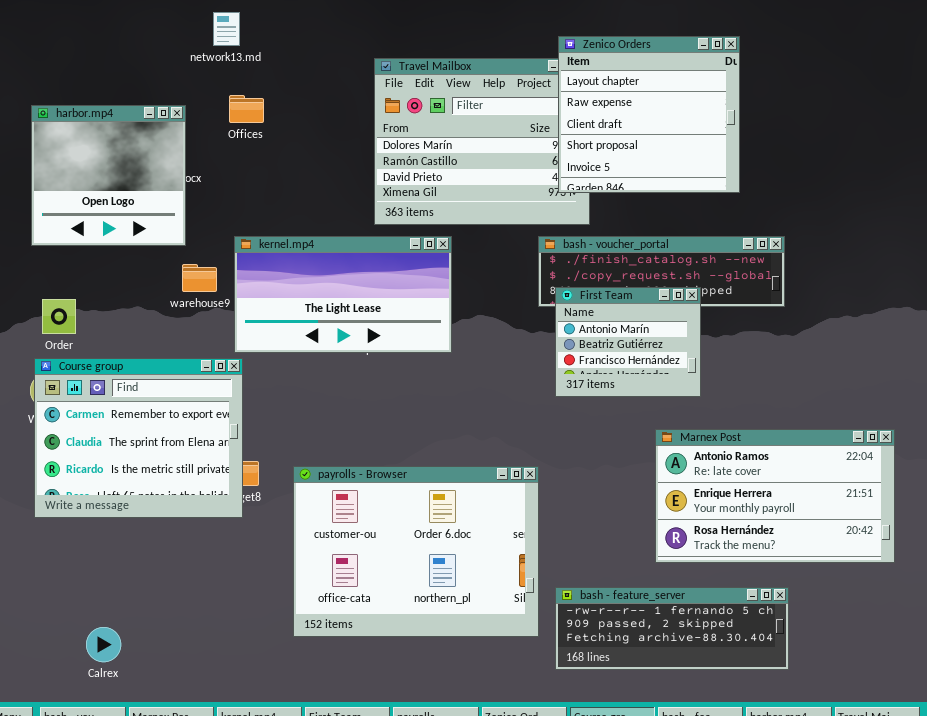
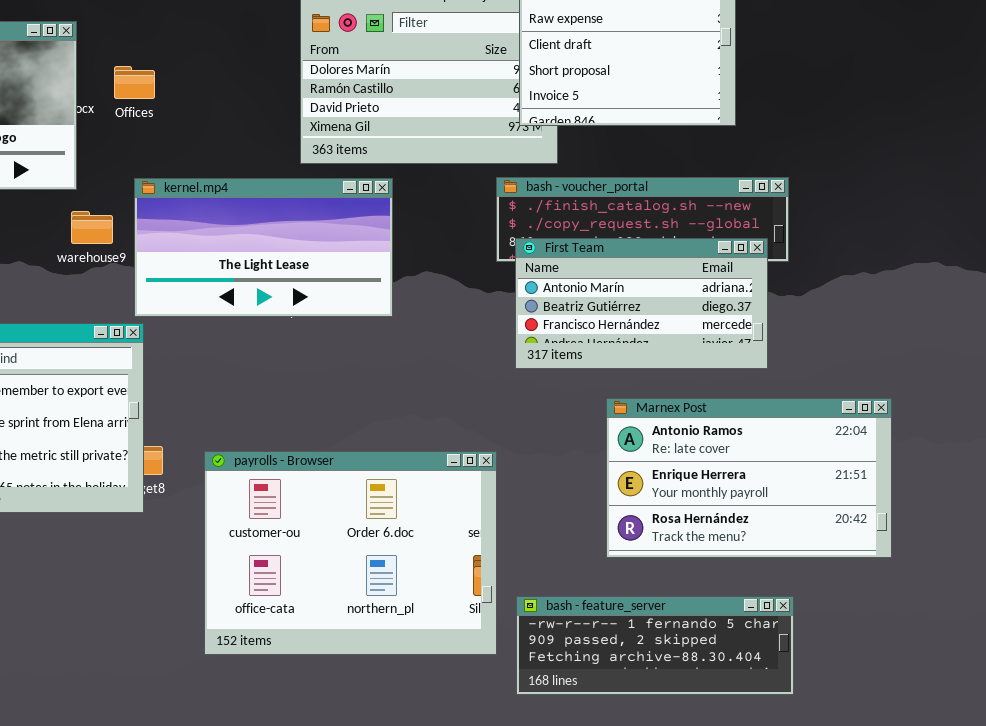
Offices: [229,95,264,123] -> [114,66,155,99], moved
First Team: [555,287,701,397] -> [515,238,768,369], resized
Marnex Post: [655,429,895,563] -> [606,398,892,558], moved

